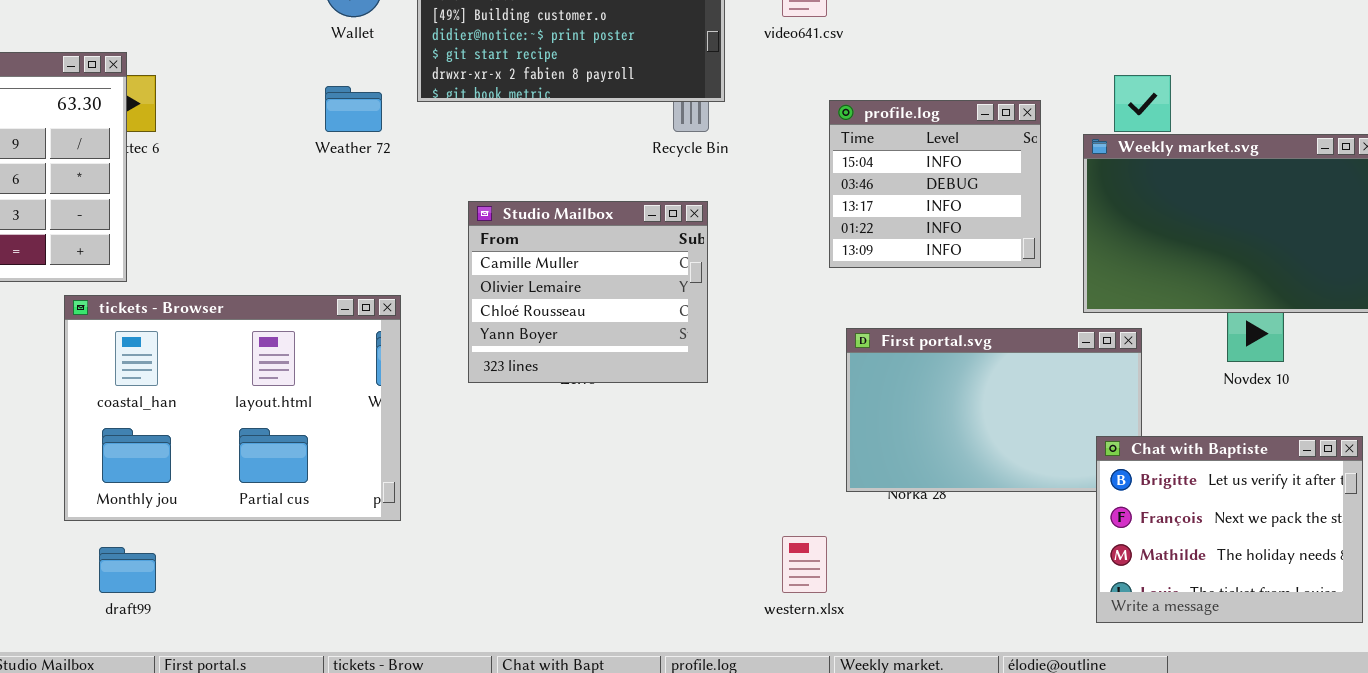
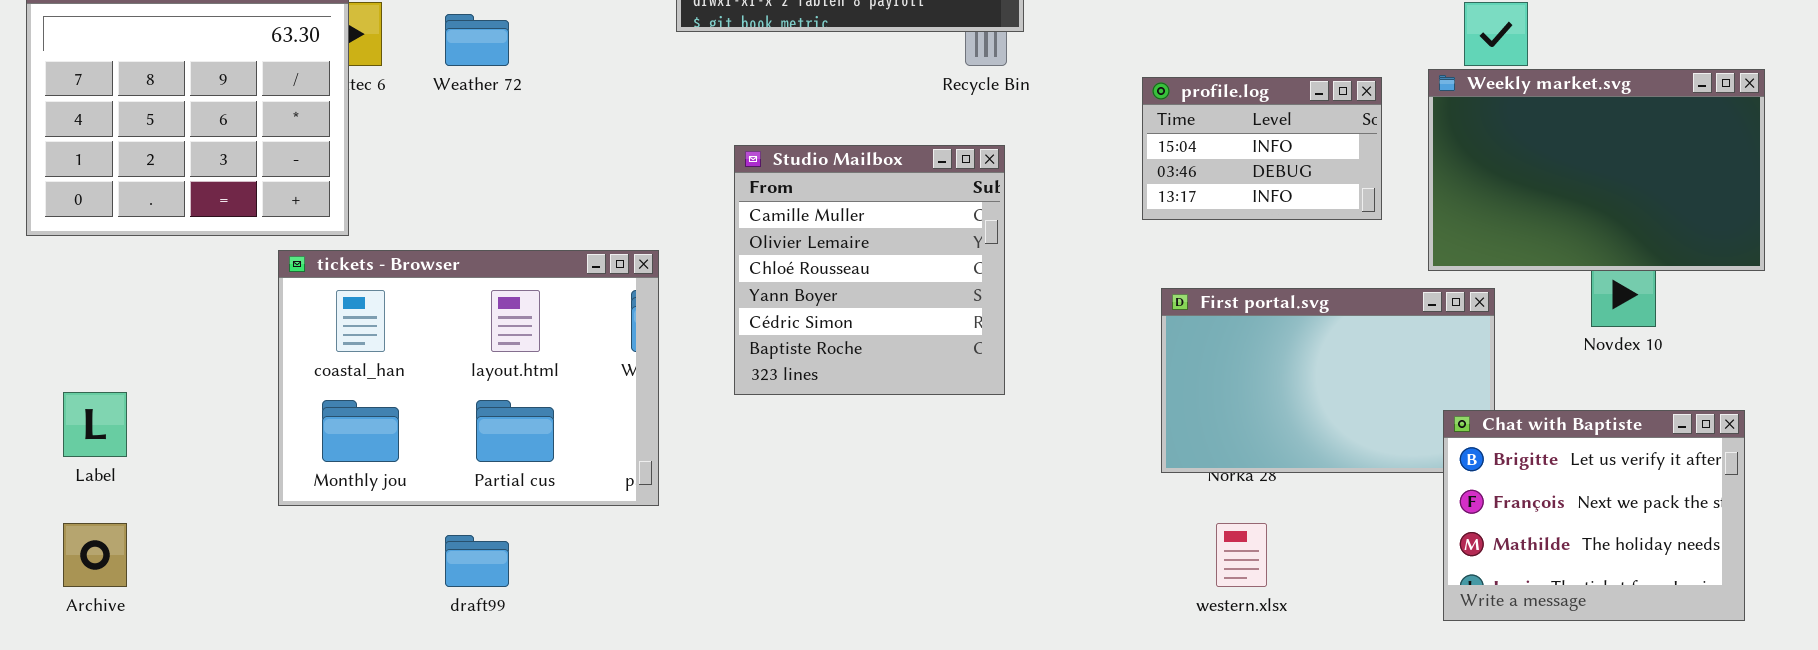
Weather 72: [325,86,382,132] -> [445,14,509,66], moved
profile.log: [829,100,1041,268] -> [1142,77,1382,220], resized
Studio Mailbox: [468,201,708,383] -> [734,145,1005,395], resized
western.xlsx: [782,536,827,593] -> [1216,523,1267,587], moved
draft99: [99,547,156,593] -> [445,535,509,587], moved

